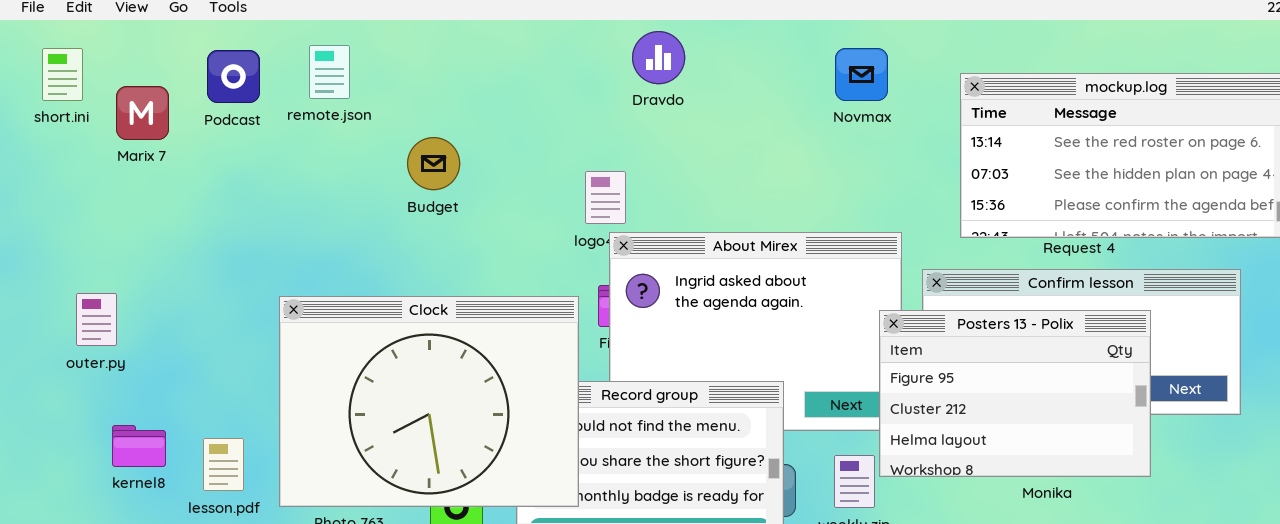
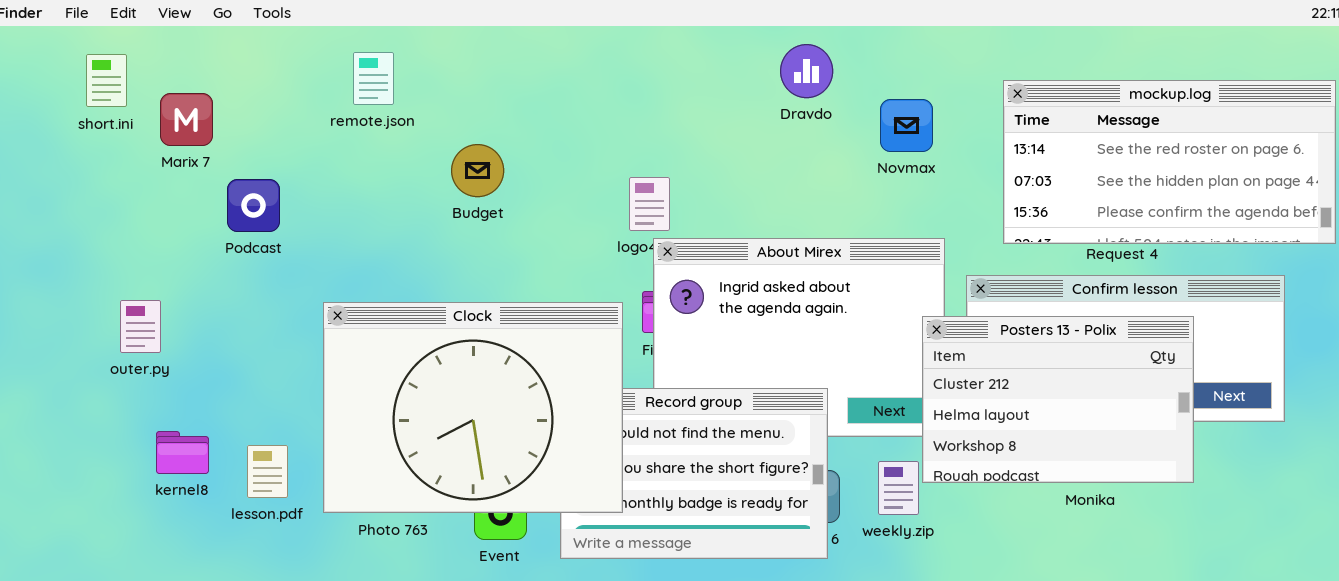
Dravdo: [632,31,685,84] -> [780,44,833,98], moved
Novmax: [835,48,888,101] -> [880,99,933,152], moved
Podcast: [207,50,260,103] -> [227,179,280,232], moved
Posters 13 - Polix: [879,310,1151,477] -> [922,316,1194,483], scrolled down 1 row

